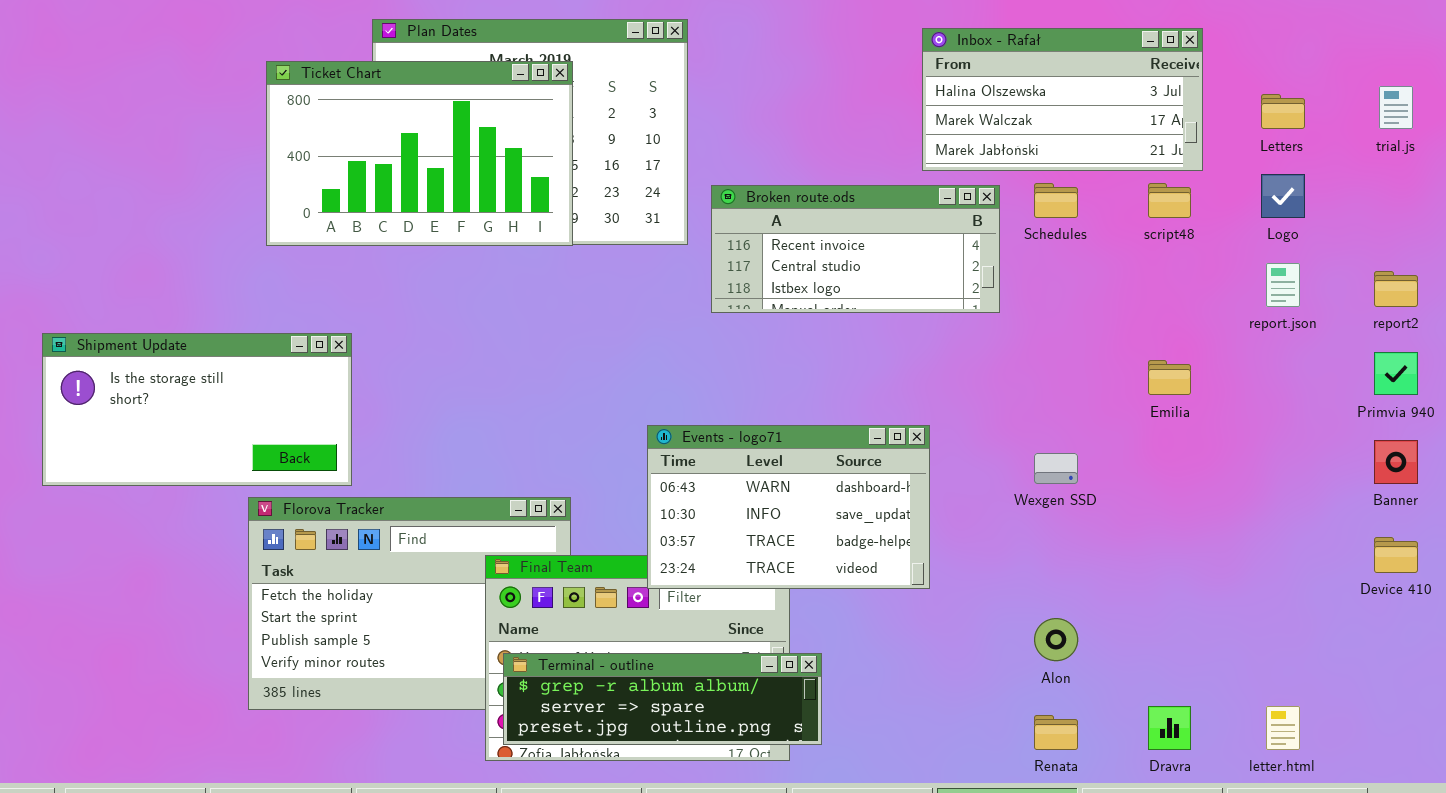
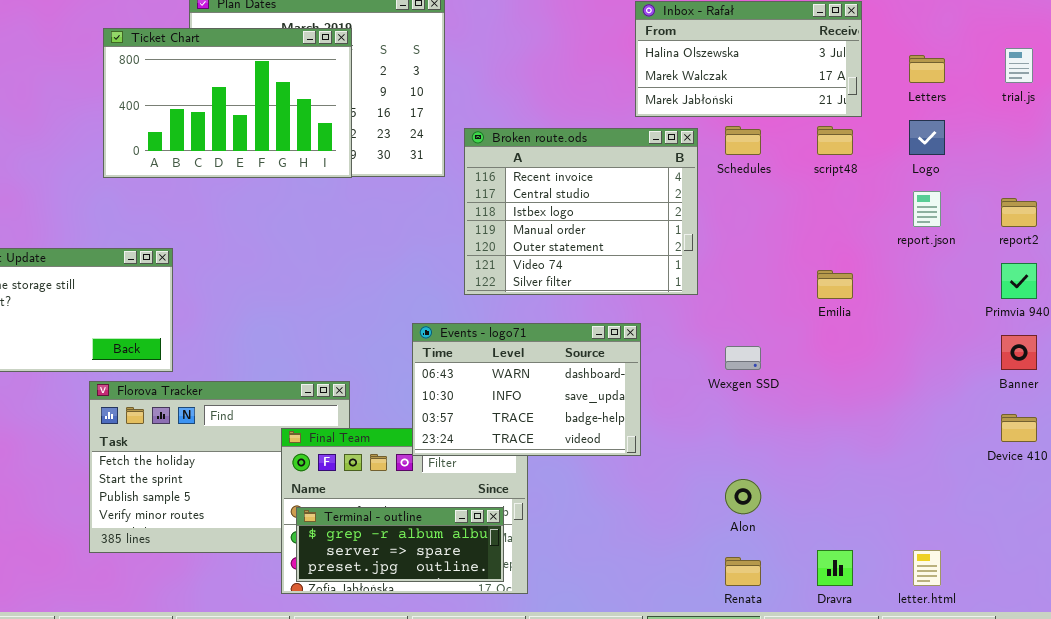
Broken route.ods: [711,185,1000,313] -> [464,128,698,295], resized
Terminal - outline: [503,653,822,745] -> [296,507,504,582], resized

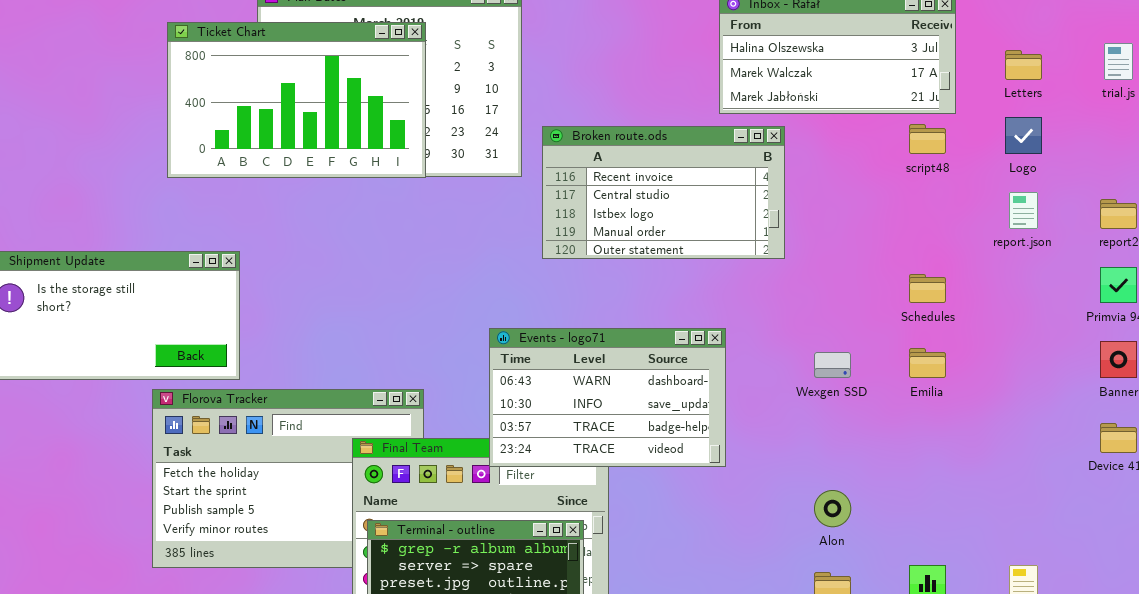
Schedules: [725,126,761,155] -> [909,274,946,303], moved
Broken route.ods: [464,128,698,295] -> [542,126,785,259], resized
Emilia: [817,270,853,299] -> [909,348,946,378], moved

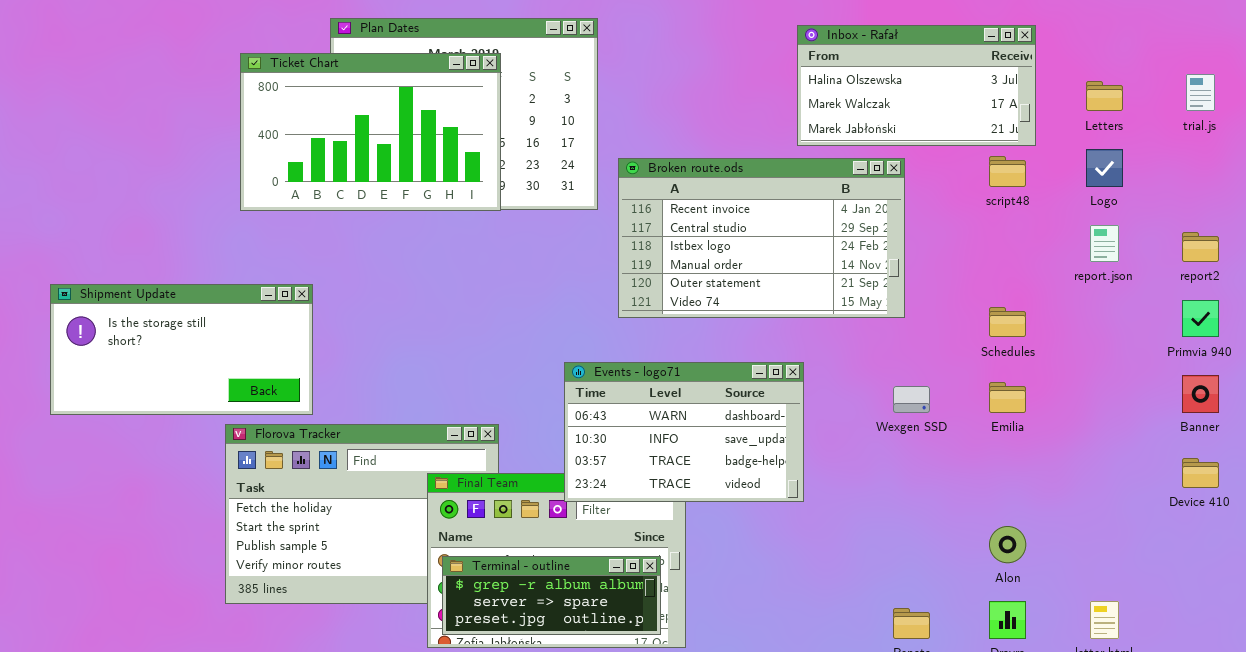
Broken route.ods: [542,126,785,259] -> [618,158,905,318], resized
Alon: [814,490,851,527] -> [989,526,1026,563], moved

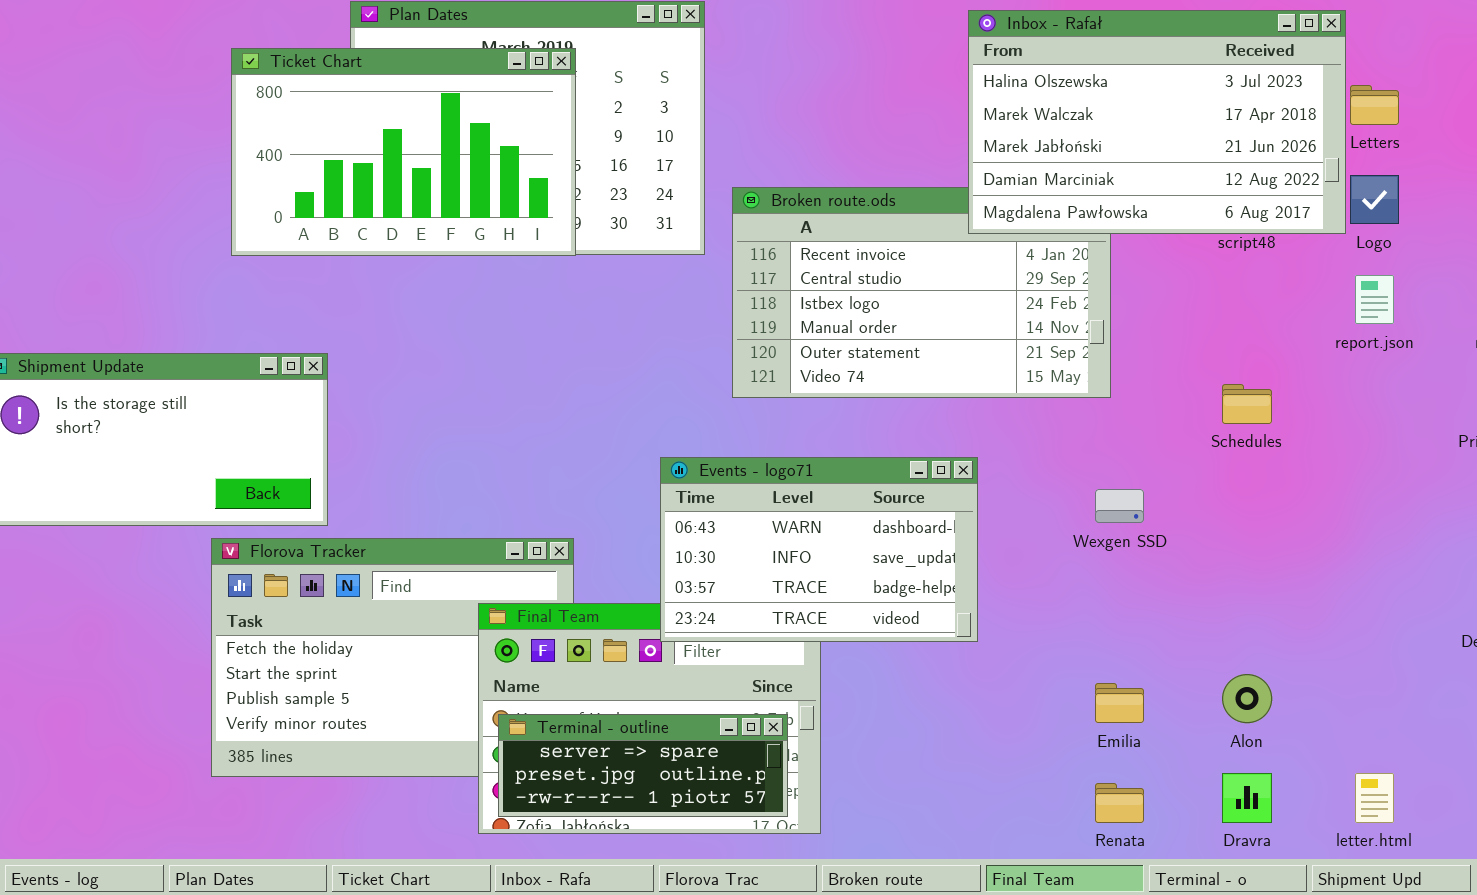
Inbox - Rafał: [797,25,1036,146] -> [968,10,1346,234], resized
Emilia: [989,382,1026,413] -> [1095,683,1144,723], moved
Terminal - outline: [442,556,661,635] -> [498,714,788,817], scrolled down 1 row

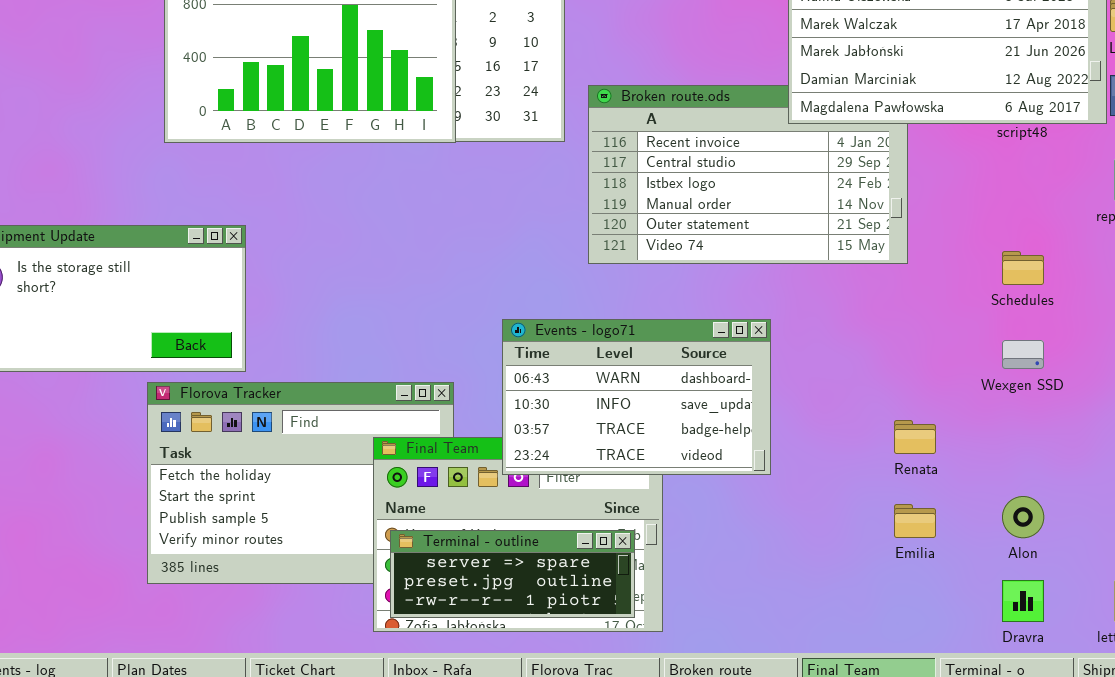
Events - logo71: [660,457,978,642] -> [502,319,771,475], moved
Wexgen SSD: [1095,489,1144,523] -> [1002,340,1044,369], moved
Renata: [1095,783,1144,823] -> [894,420,936,454], moved

